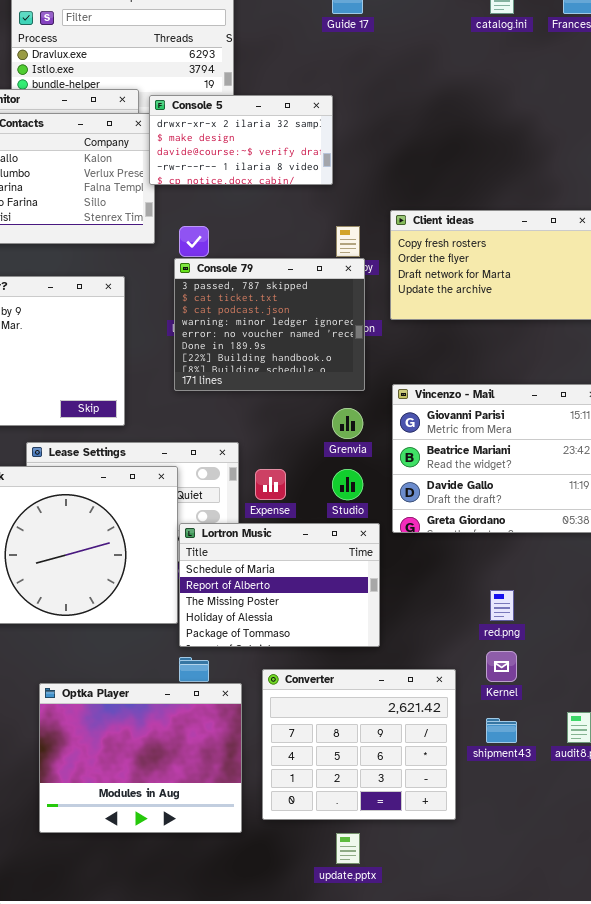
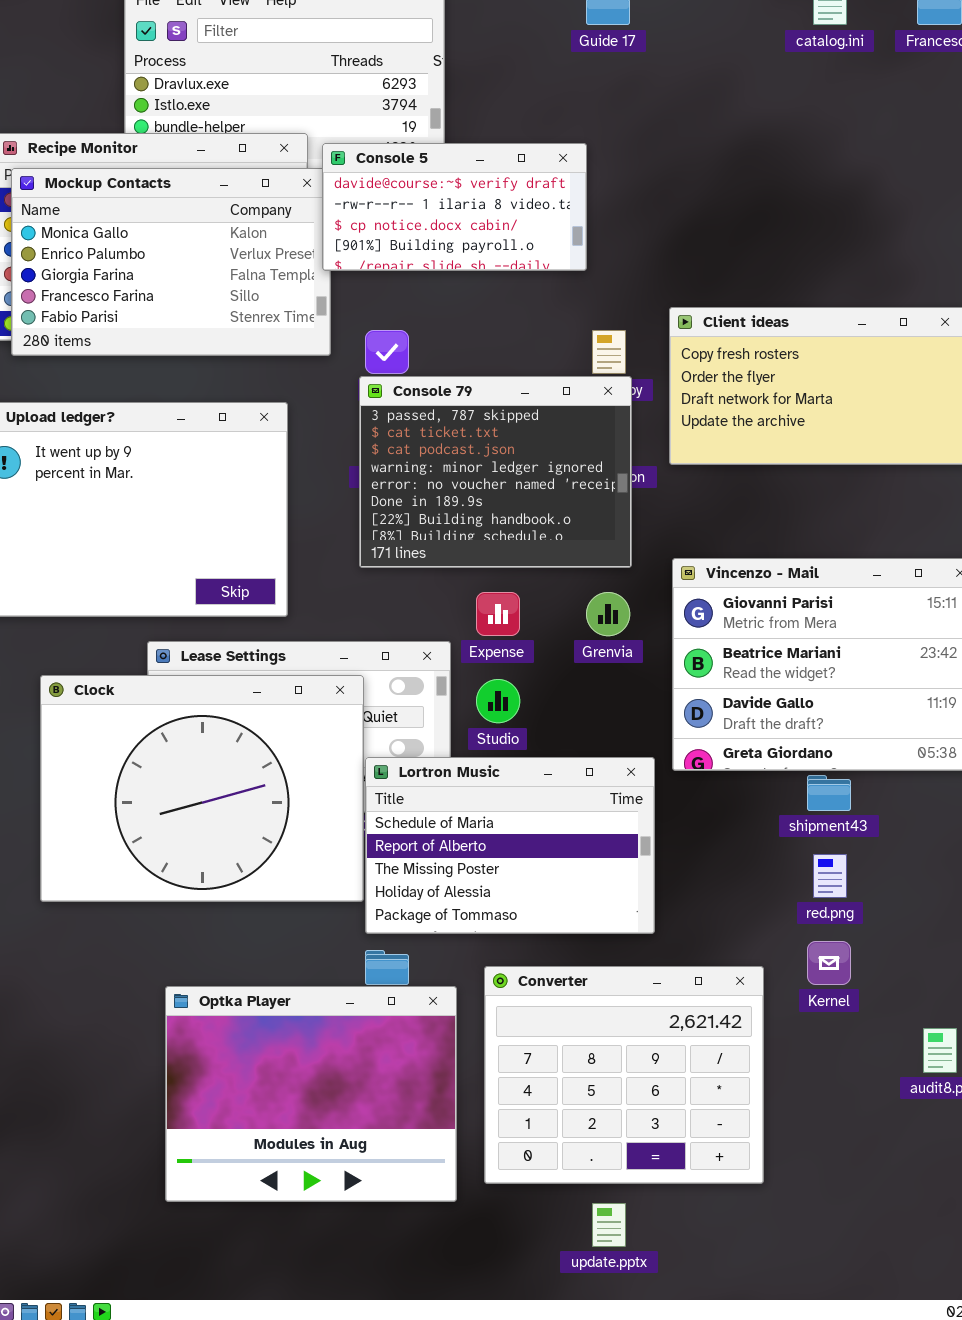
Console 5: [149,95,333,185] -> [322,143,587,271], scrolled down 2 rows
Expense: [255,469,286,500] -> [476,592,520,636], moved
Studio: [332,469,363,500] -> [476,679,520,723], moved
shipment43: [486,718,517,743] -> [807,775,851,811], moved

